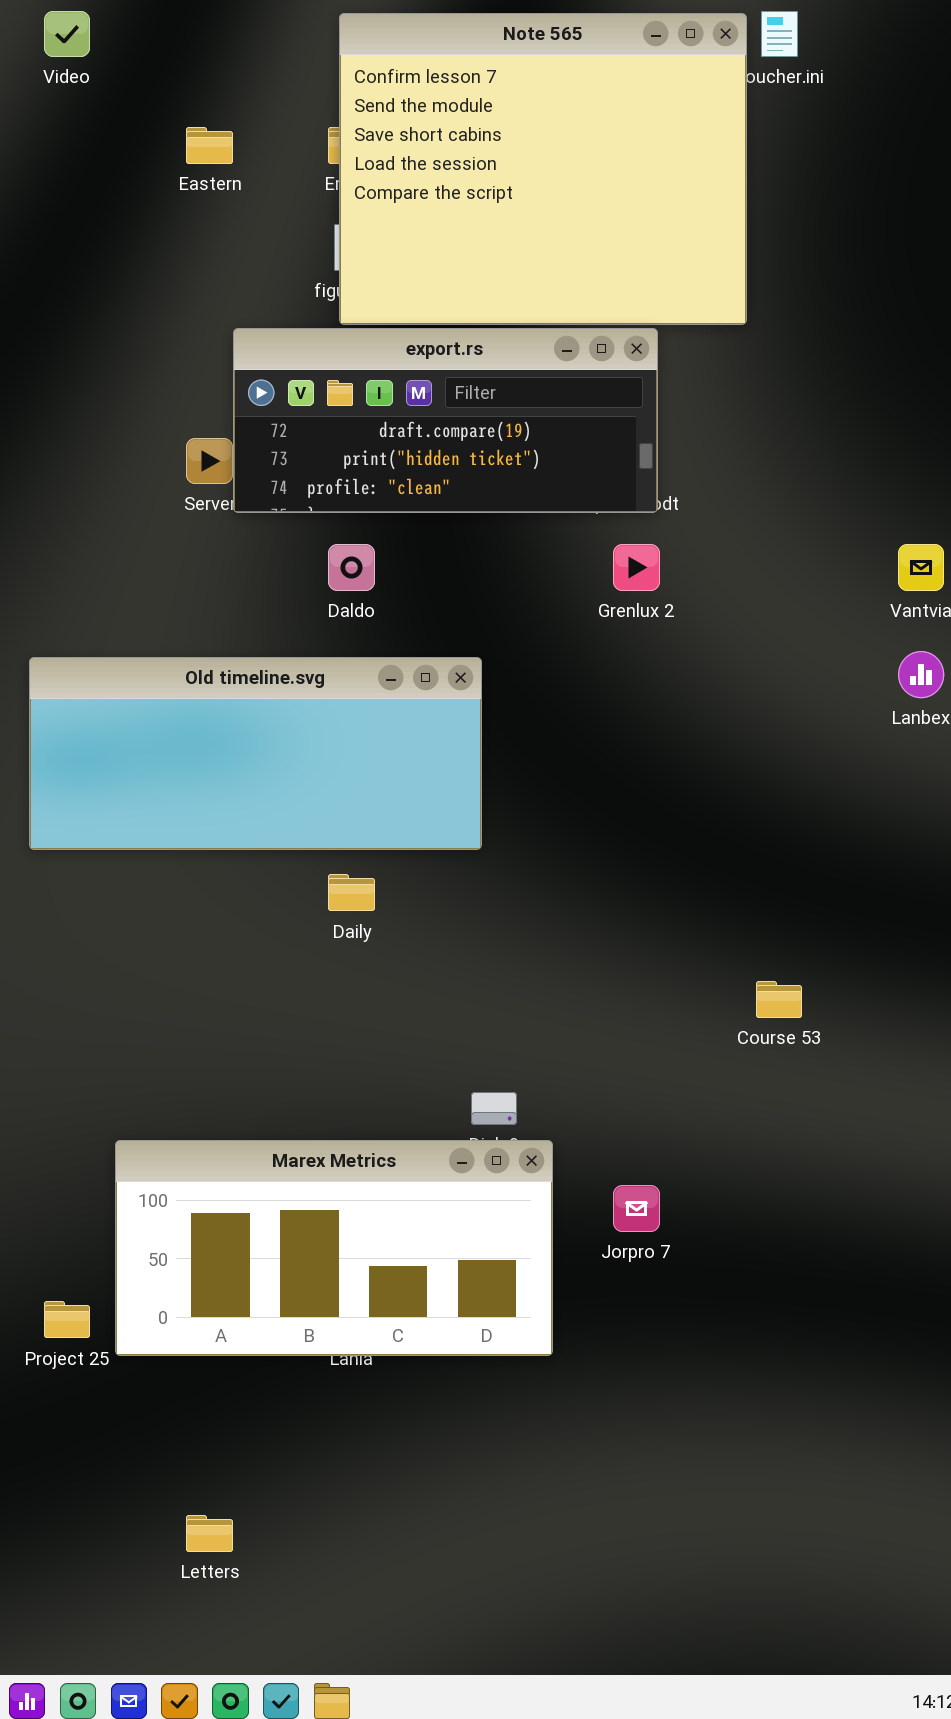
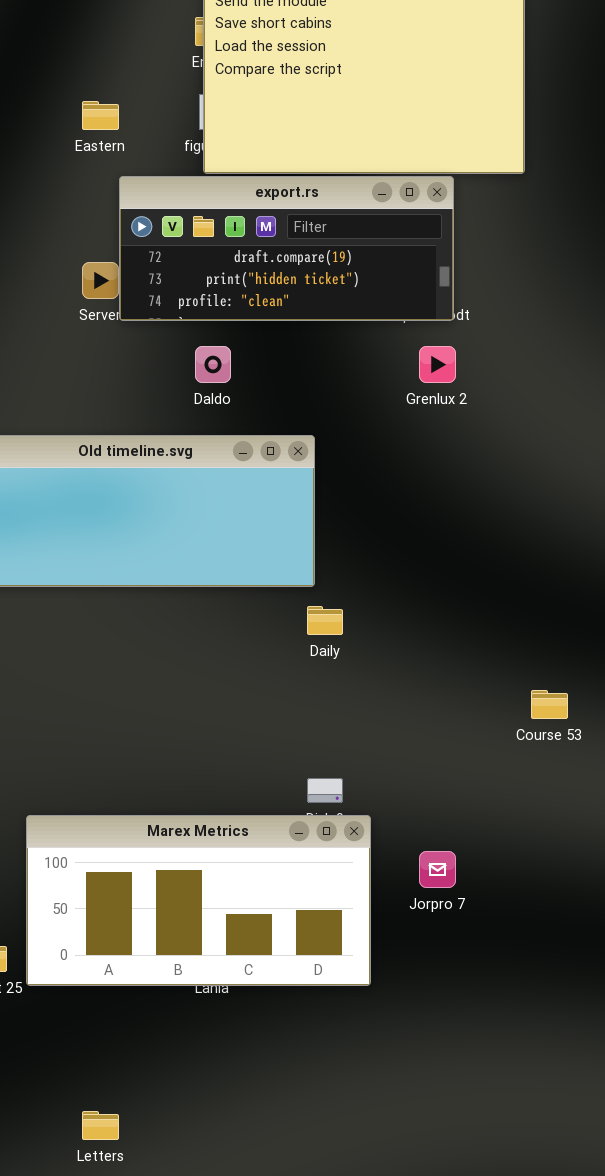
Eastern: [186,127,233,164] -> [82,101,119,130], moved
Daily: [328,874,375,911] -> [307,606,343,635], moved

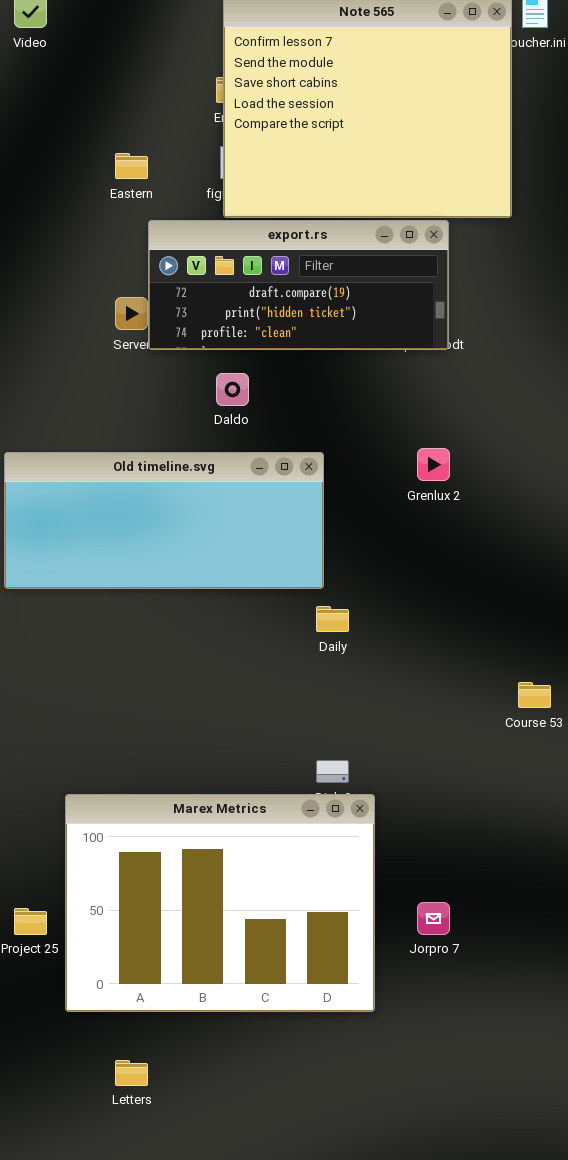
Grenlux 2: [419,346,456,383] -> [417,448,450,481], moved
Marex Metrics: [26,815,371,986] -> [65,794,375,1012], resized
Jorpro 7: [419,851,456,888] -> [417,902,450,935], moved

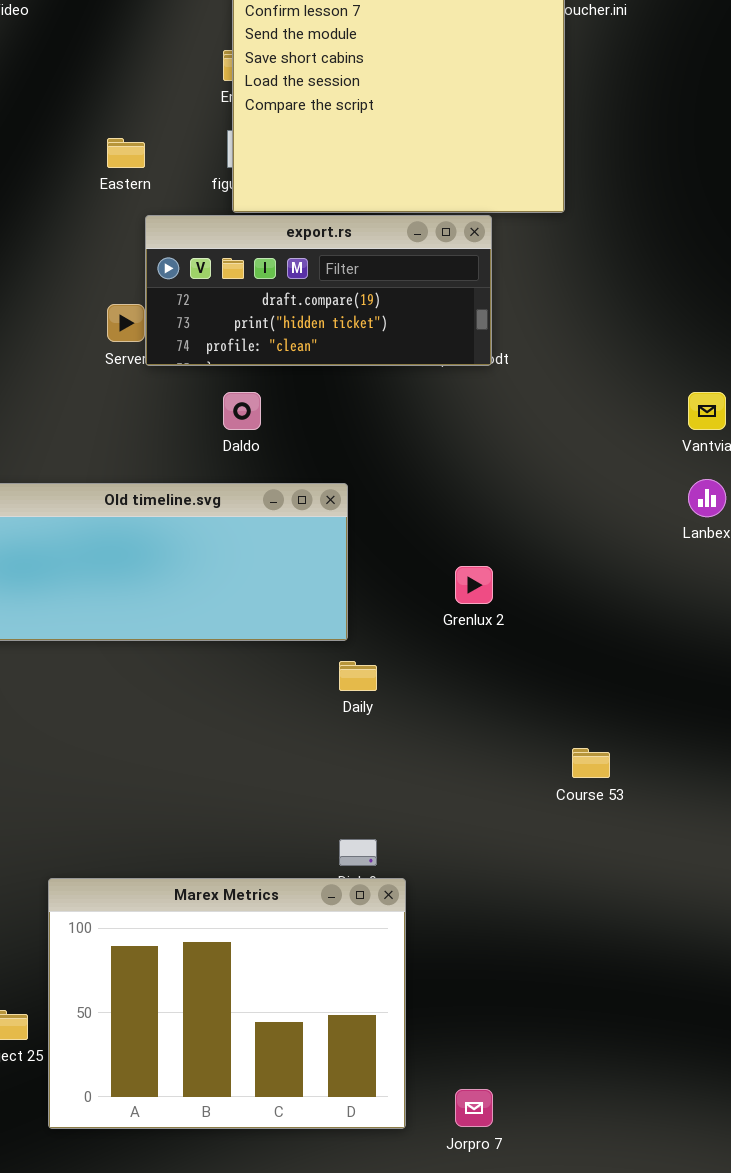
Grenlux 2: [417,448,450,481] -> [455,566,493,604], moved
Jorpro 7: [417,902,450,935] -> [455,1089,493,1127], moved

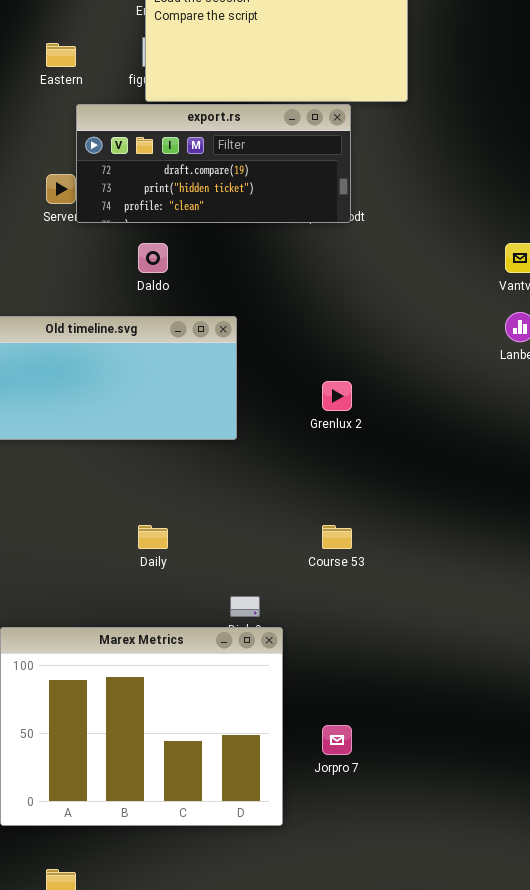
Daily: [339,661,377,691] -> [138,525,168,549], moved
Course 53: [572,748,610,778] -> [322,525,352,549], moved
Jorpro 7: [455,1089,493,1127] -> [322,725,352,755], moved

